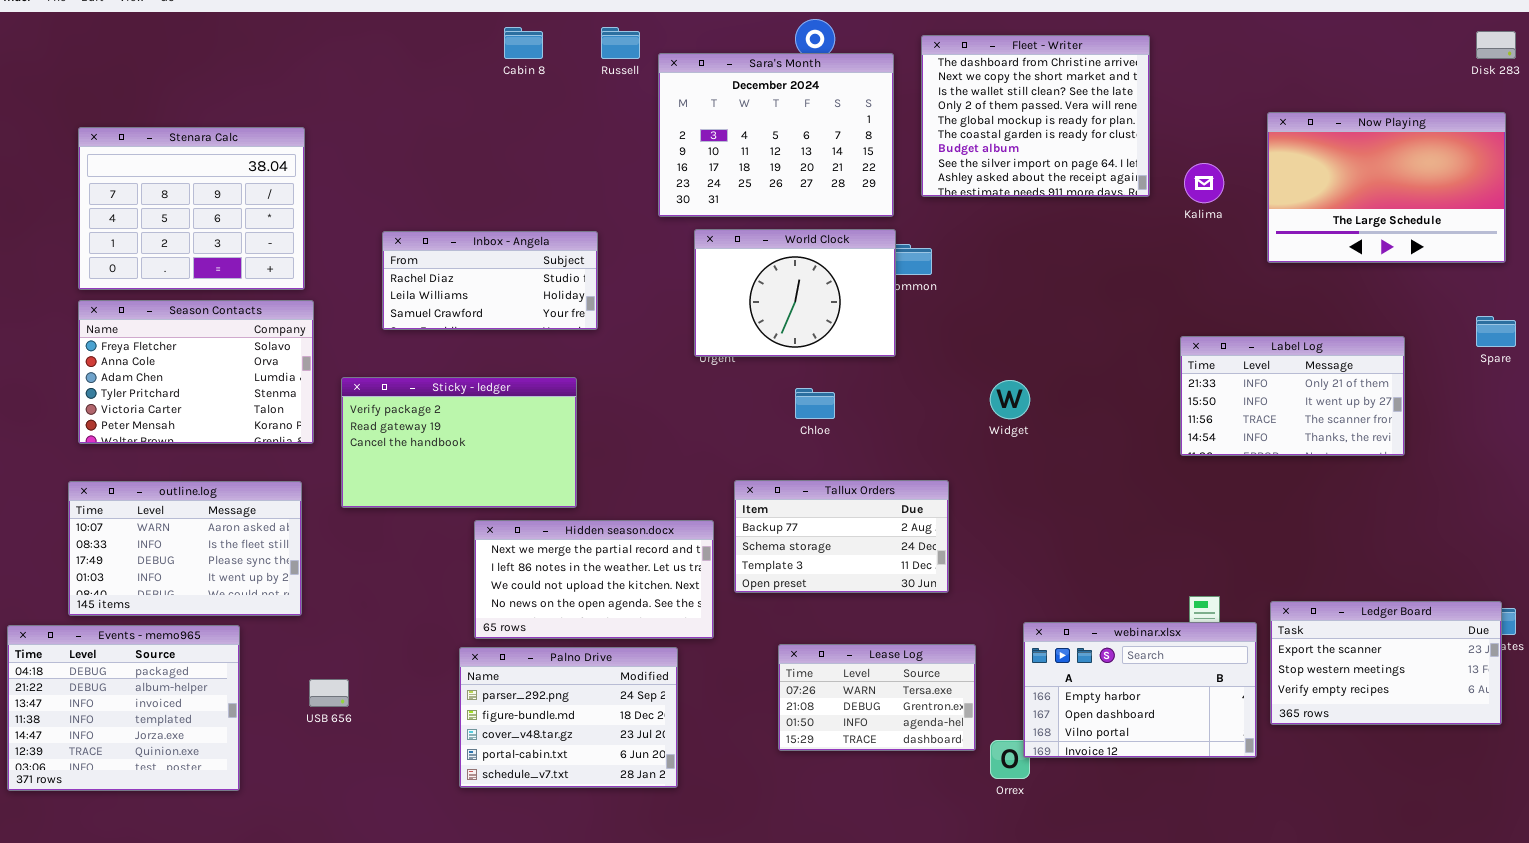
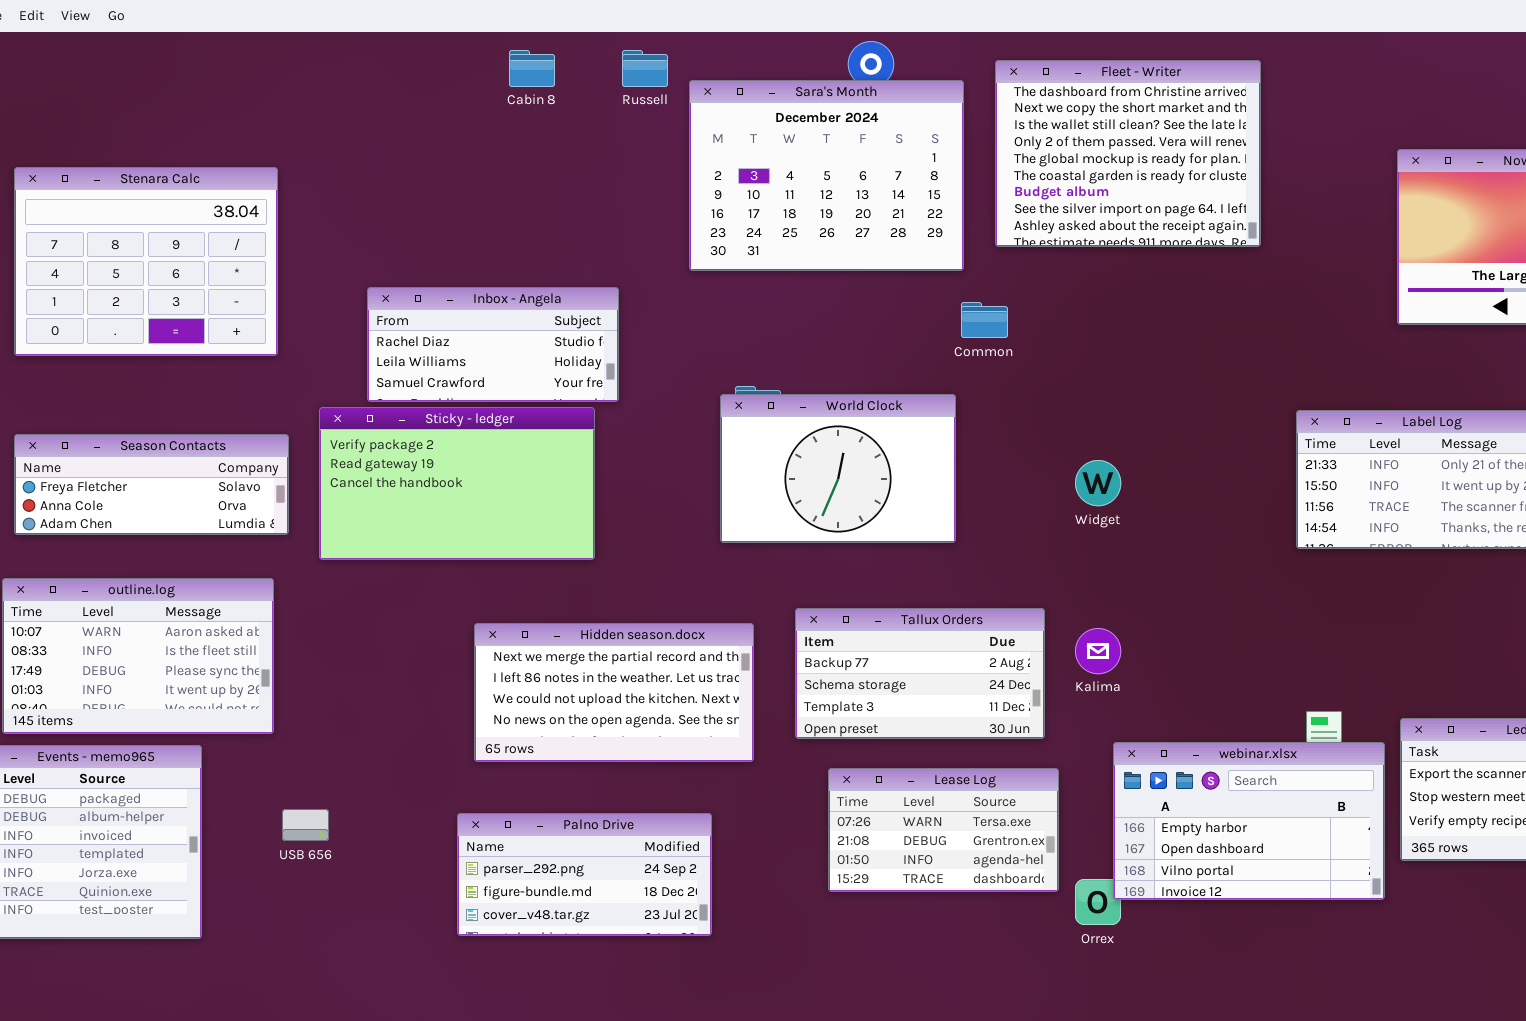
Kalima: [1184,163,1224,203] -> [1075,628,1121,674], moved
World Clock: [694,229,896,357] -> [720,394,956,543], moved
Season Contacts: [78,300,314,444] -> [14,434,289,535], resized
Sticky - ledger: [341,377,577,508] -> [319,407,595,560], moved
Tallux Orders: [734,480,949,593] -> [795,608,1045,739], moved
Palno Drive: [459,647,678,788] -> [457,813,712,936], resized

